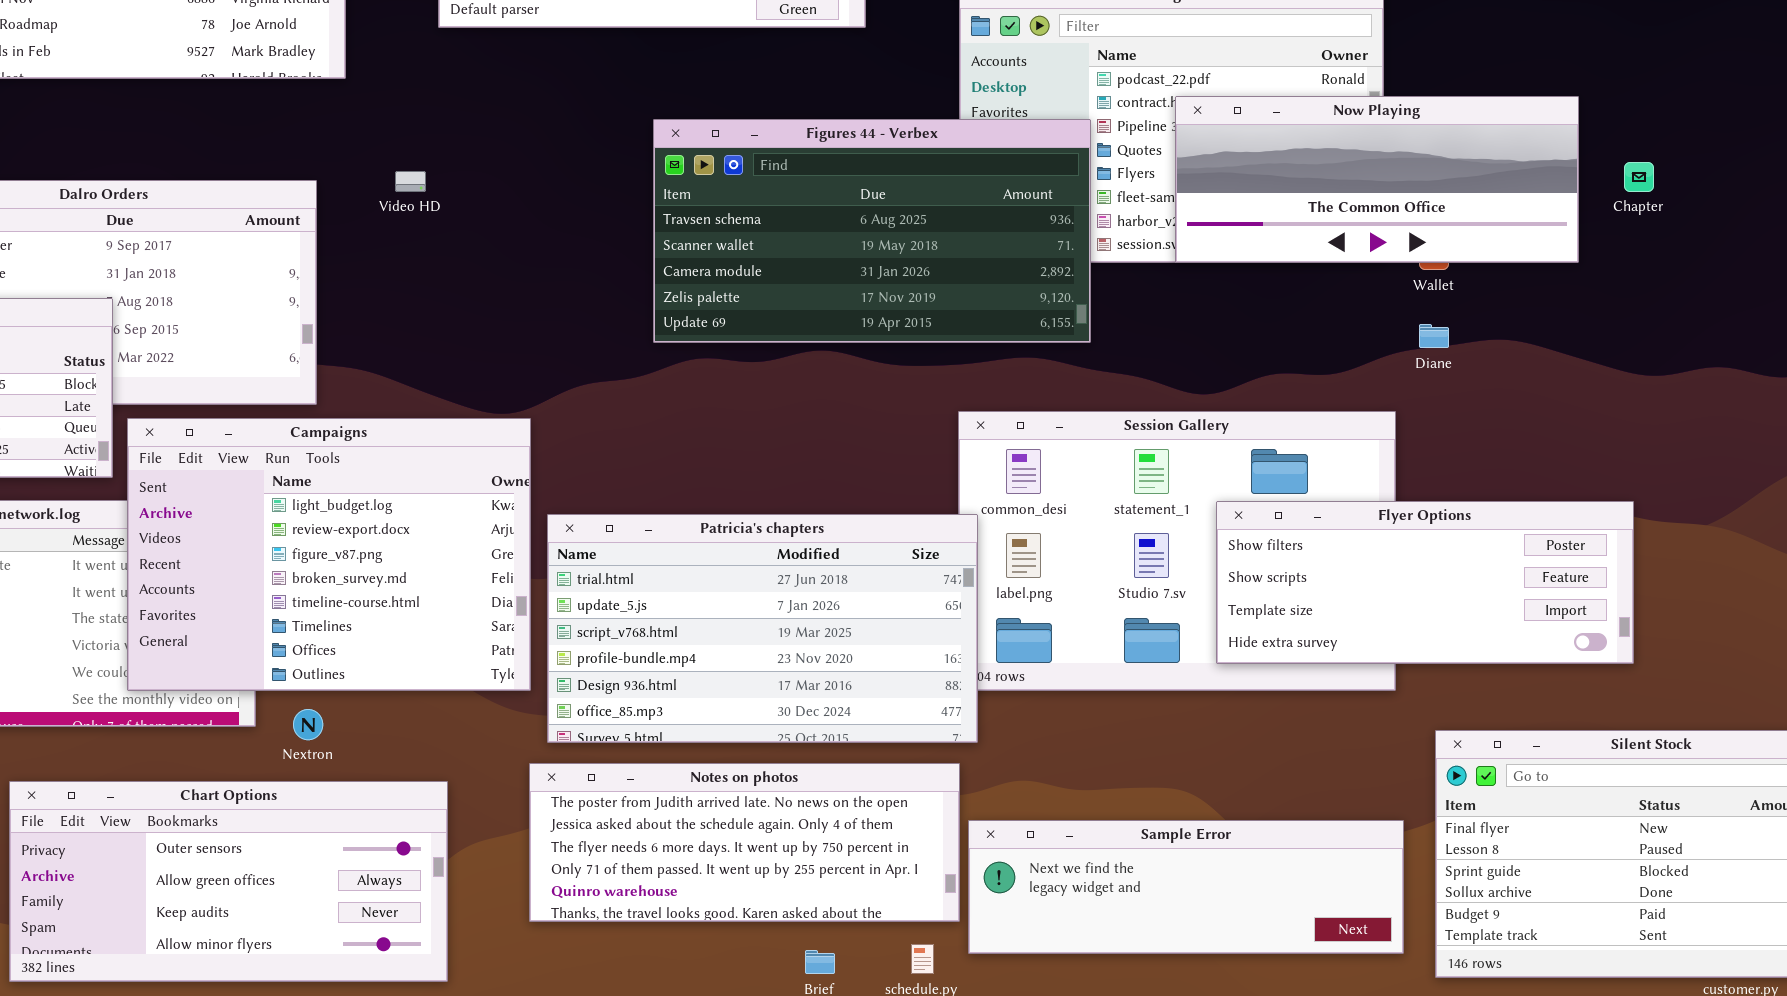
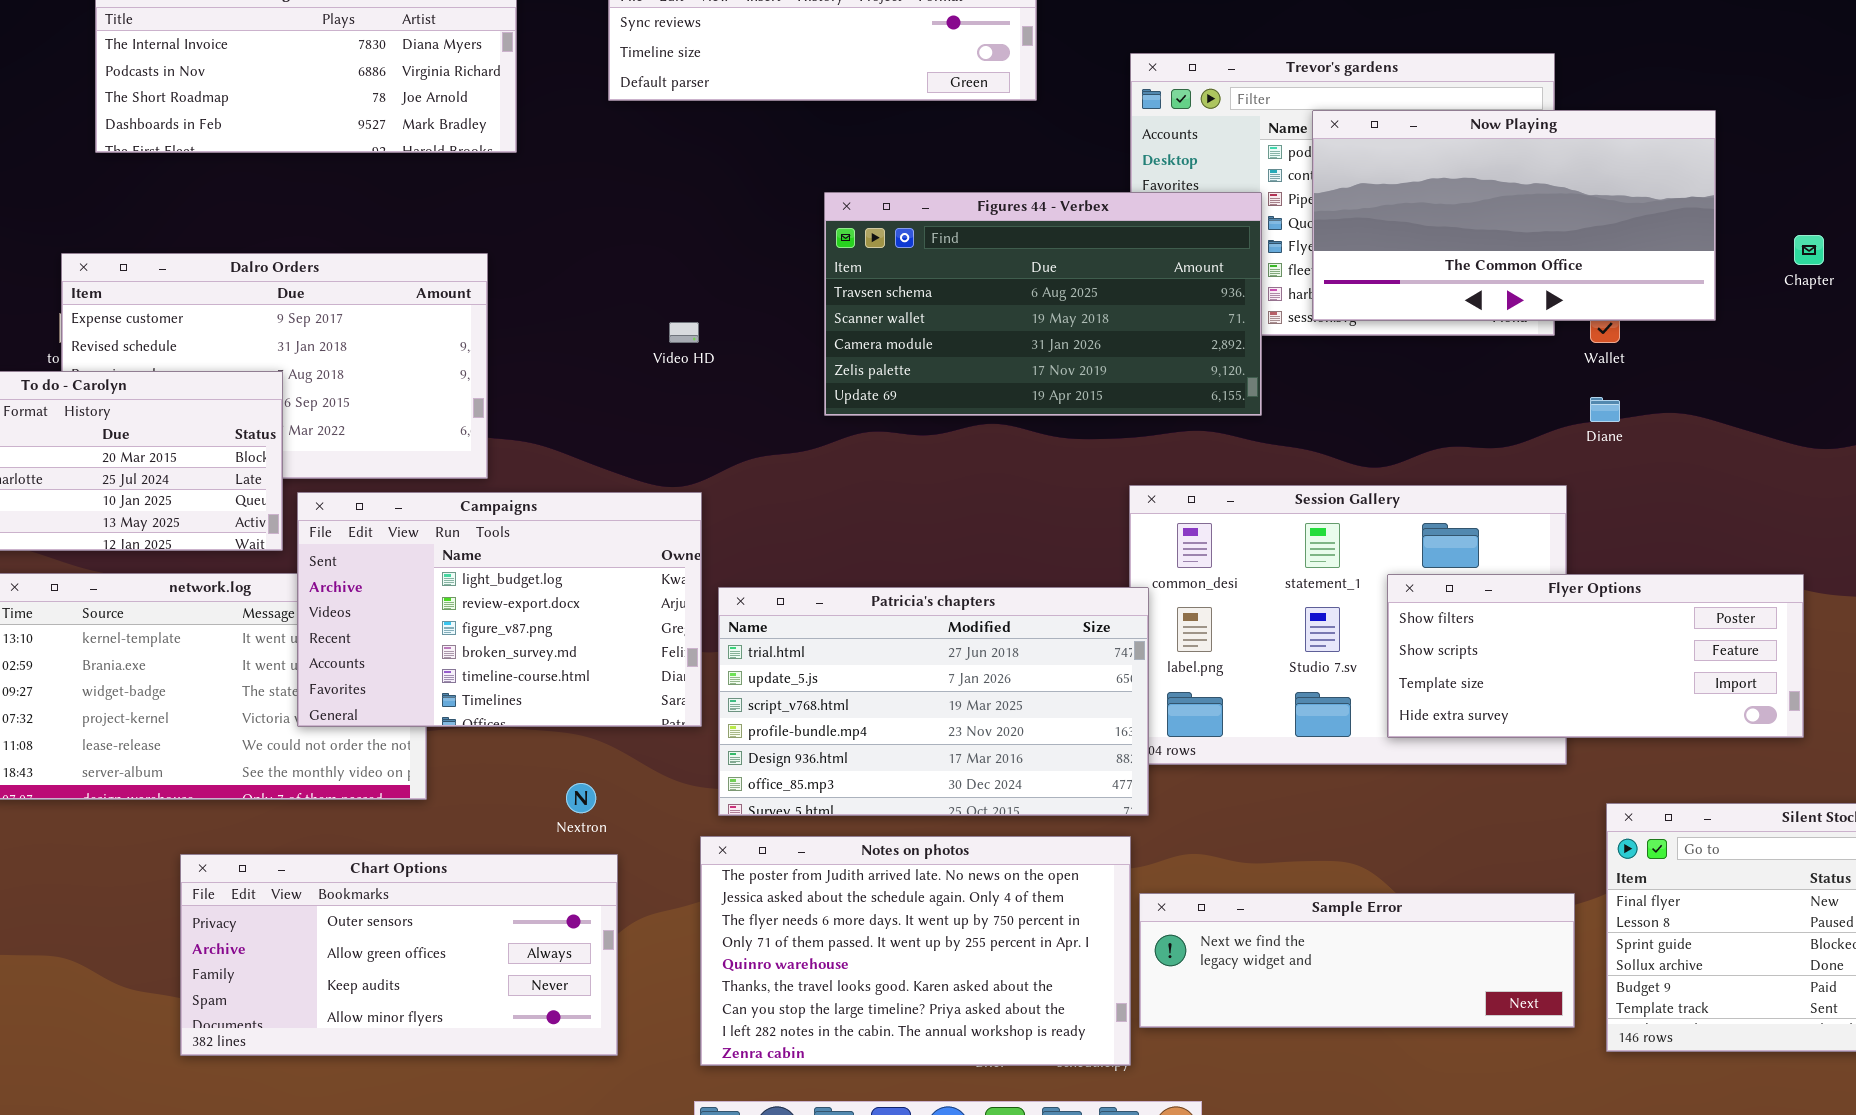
Now Playing: [1175,96,1579,263] -> [1312,110,1716,321], moved, resized
Video HD: [395,171,426,192] -> [669,322,699,343], moved
Campaigns: [127,418,531,691] -> [297,492,702,727], resized
Nextron: [293,709,323,740] -> [566,783,596,813], moved
Notes on photos: [529,763,960,922] -> [700,836,1131,1066], resized

